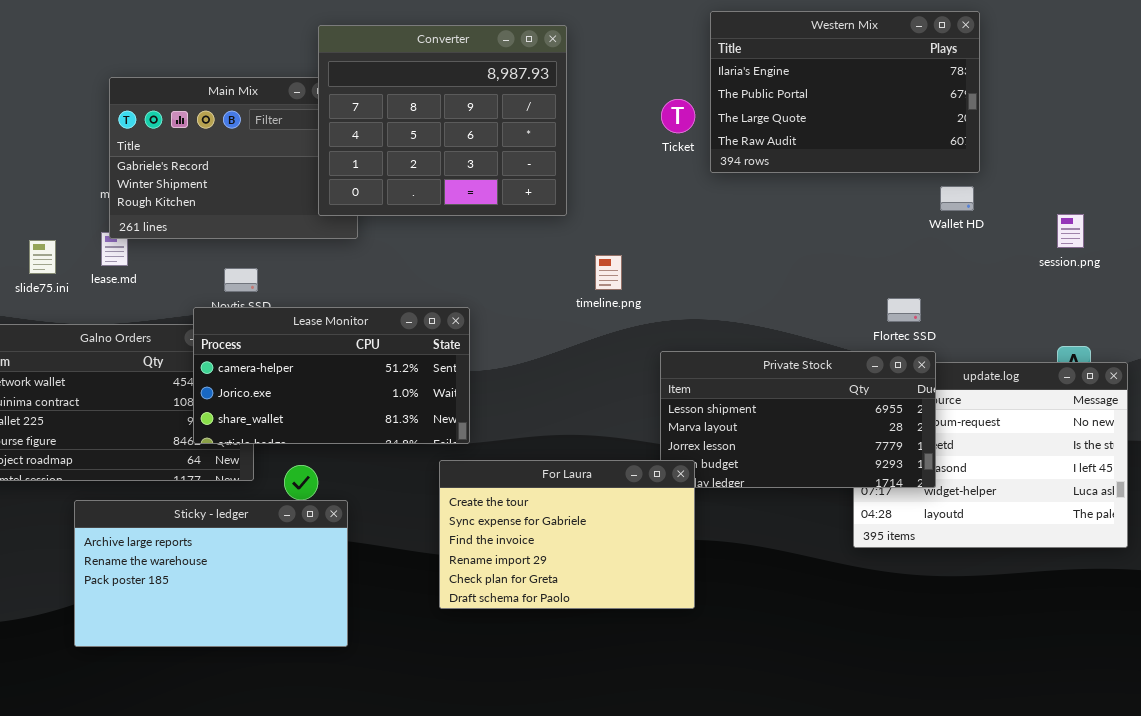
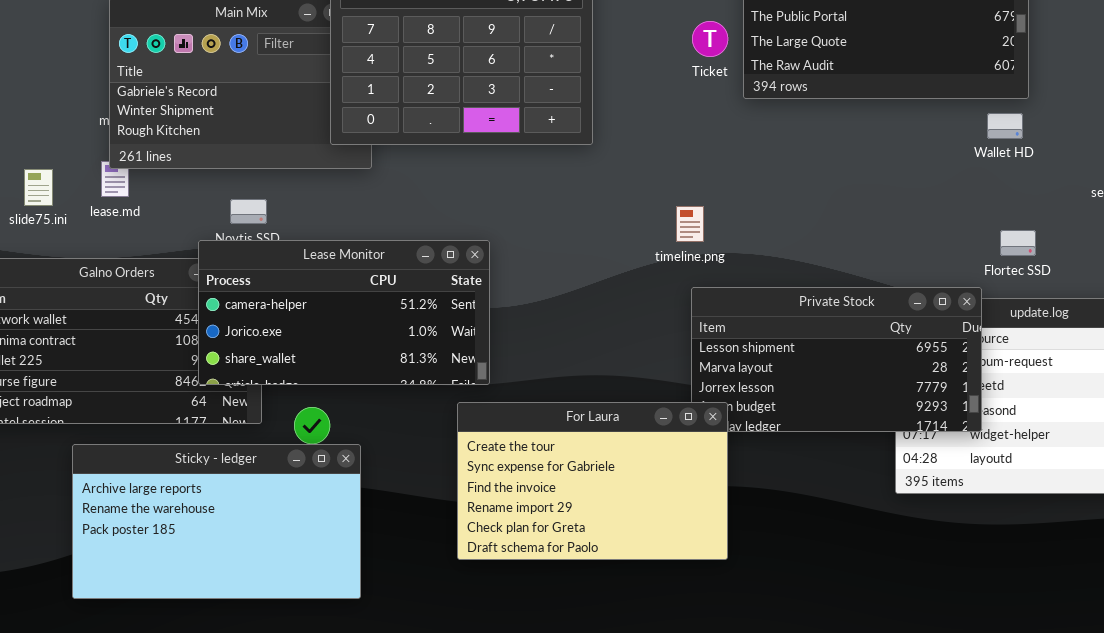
timeline.png: [595,255,622,290] -> [676,206,704,242], moved
Flortec SSD: [887,298,921,322] -> [1000,230,1036,256], moved

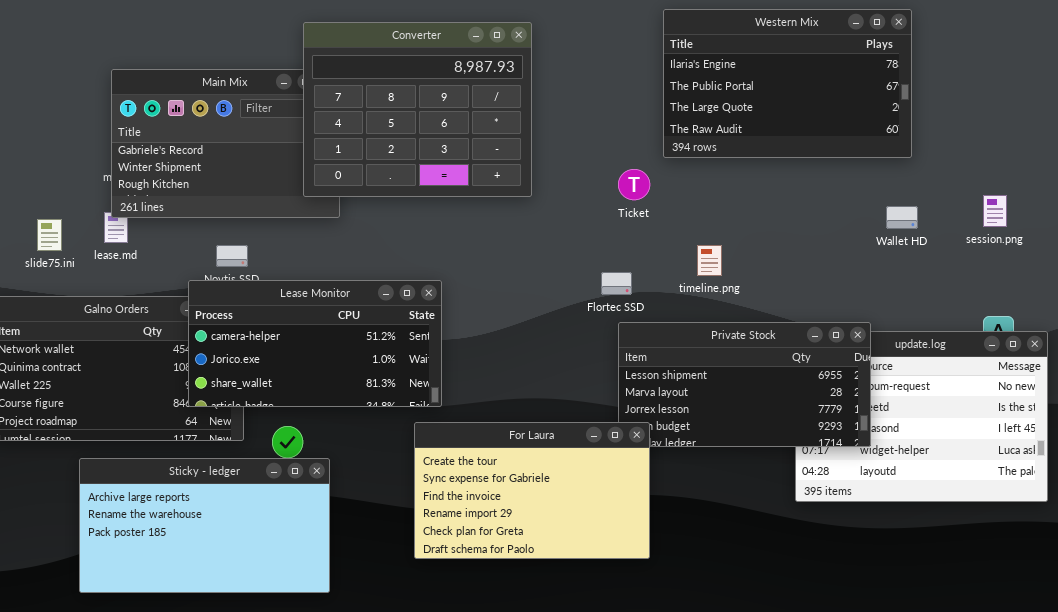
Ticket: [692,21,728,57] -> [618,169,650,200], moved
Wallet HD: [987,113,1023,139] -> [886,206,918,229], moved
timeline.png: [676,206,704,242] -> [697,245,722,276], moved
Flortec SSD: [1000,230,1036,256] -> [601,272,632,295], moved

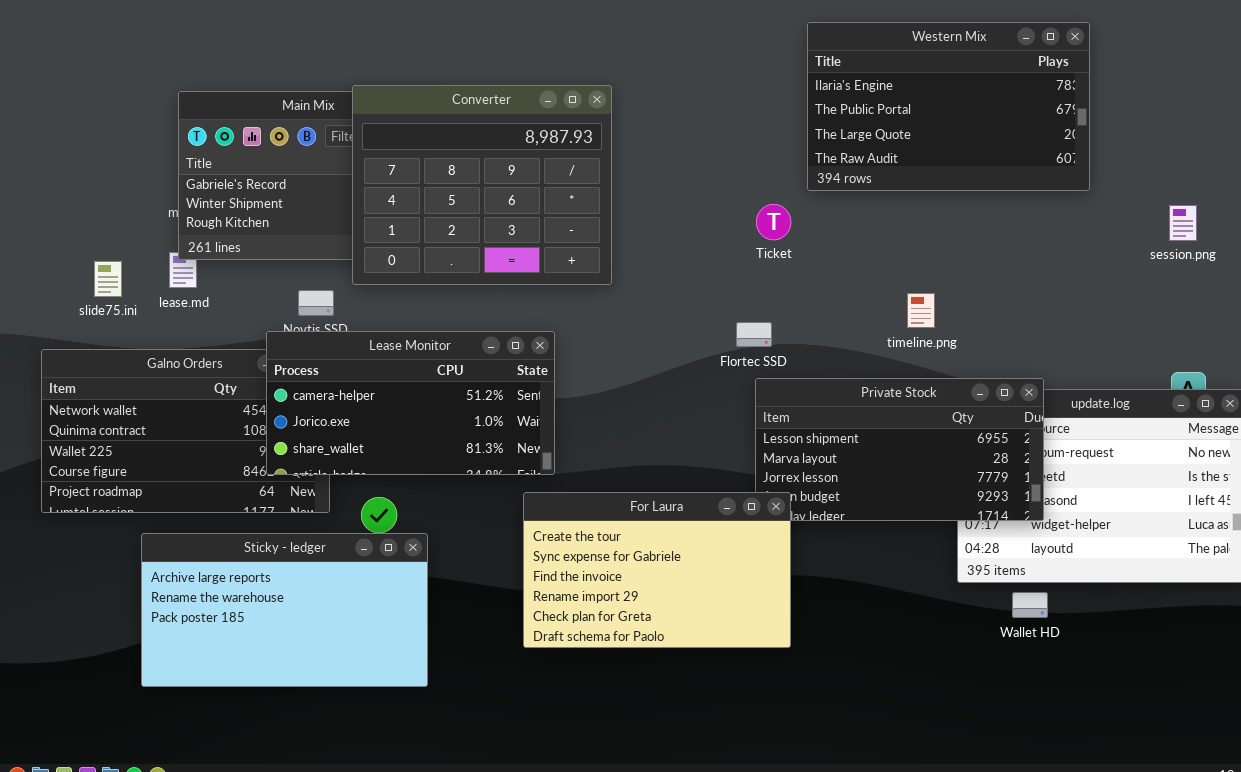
Converter: [303,22,532,197] -> [352,85,612,285], moved
session.png: [983,195,1007,227] -> [1169,205,1197,241], moved
Wallet HD: [886,206,918,229] -> [1012,592,1048,618], moved
timeline.png: [697,245,722,276] -> [907,293,935,328], moved

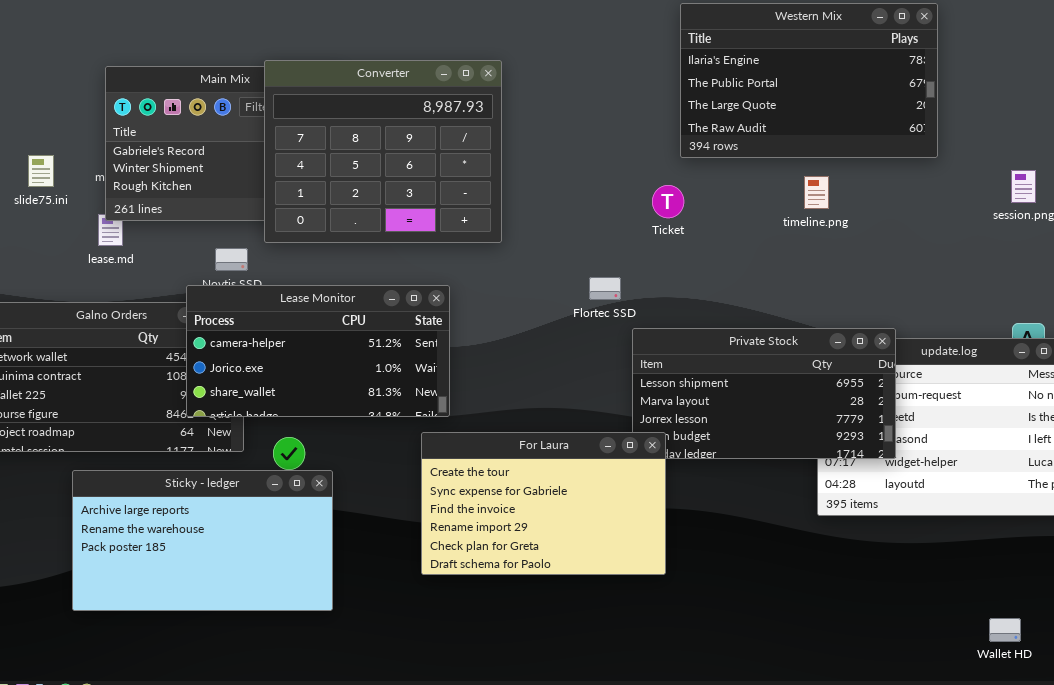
Ticket: [756,204,791,240] -> [652,185,684,218], moved
slide75.ini: [94,261,122,297] -> [28,155,54,187], moved
timeline.png: [907,293,935,328] -> [804,176,829,209], moved
Flortec SSD: [736,322,772,347] -> [589,277,621,300], moved
Wallet HD: [1012,592,1048,618] -> [989,618,1021,642], moved

